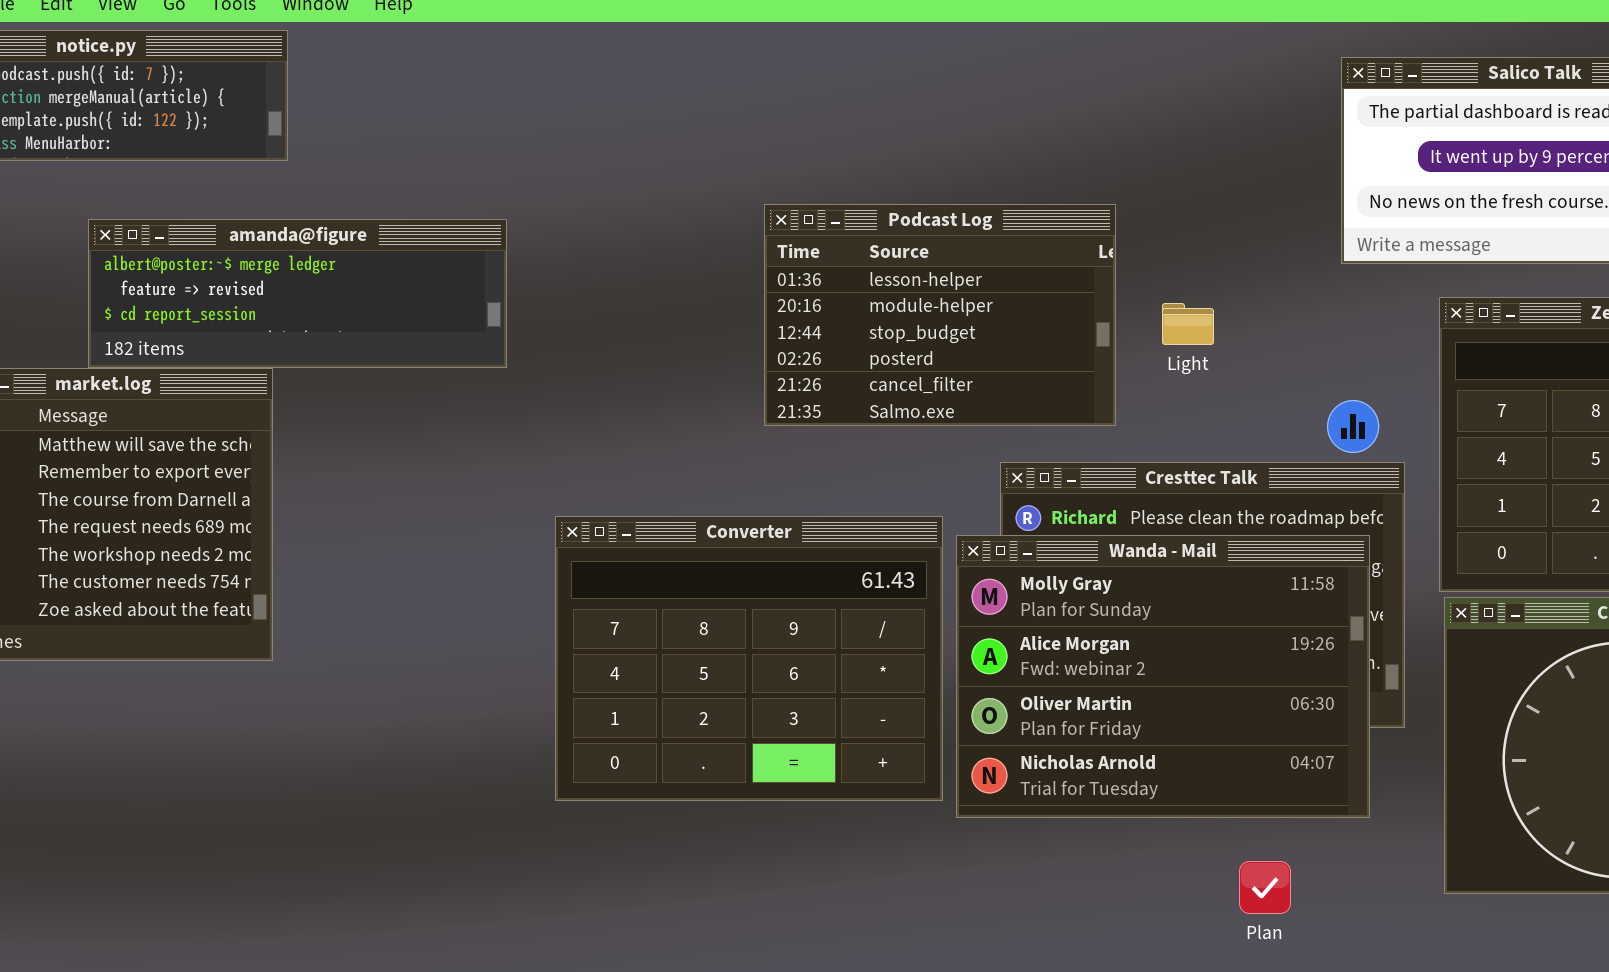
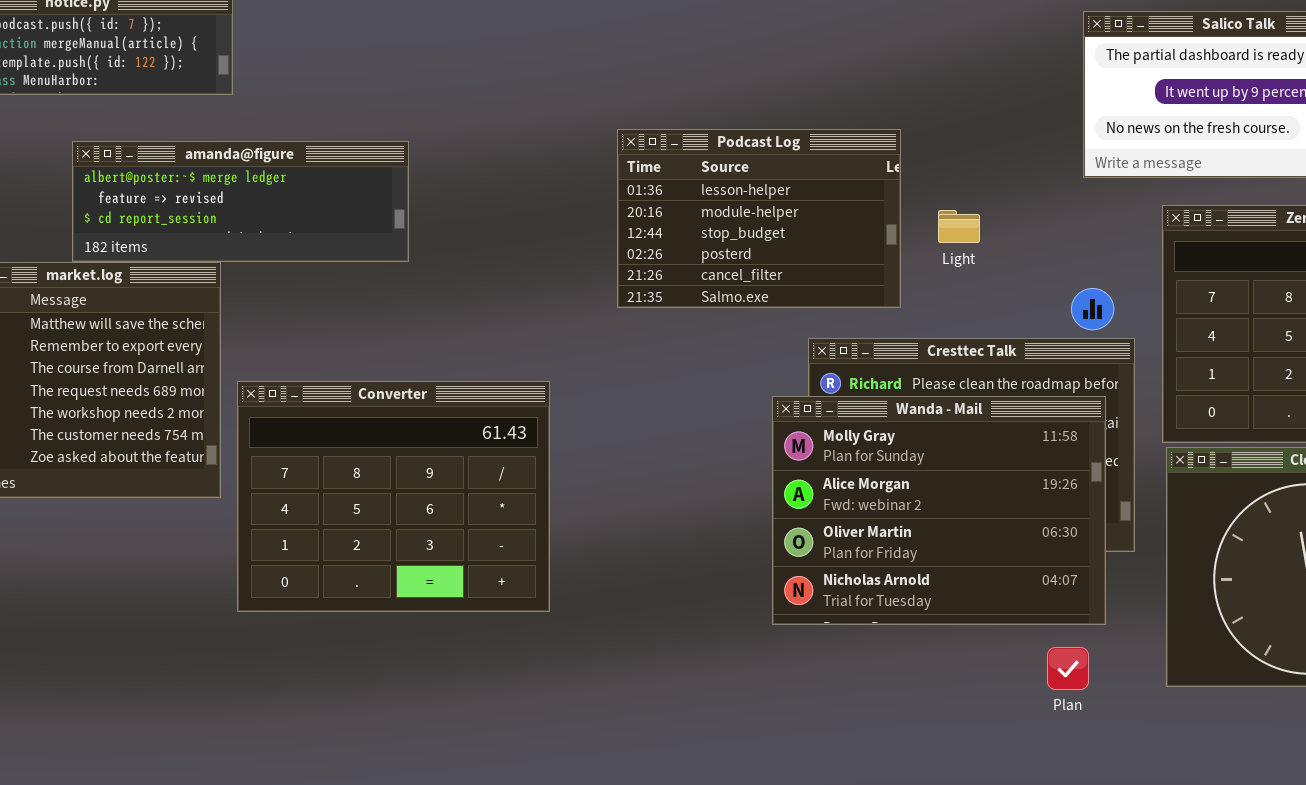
Converter: [555,516,943,801] -> [237,381,550,612], moved
Plan: [1239,861,1291,914] -> [1047,647,1089,690], moved

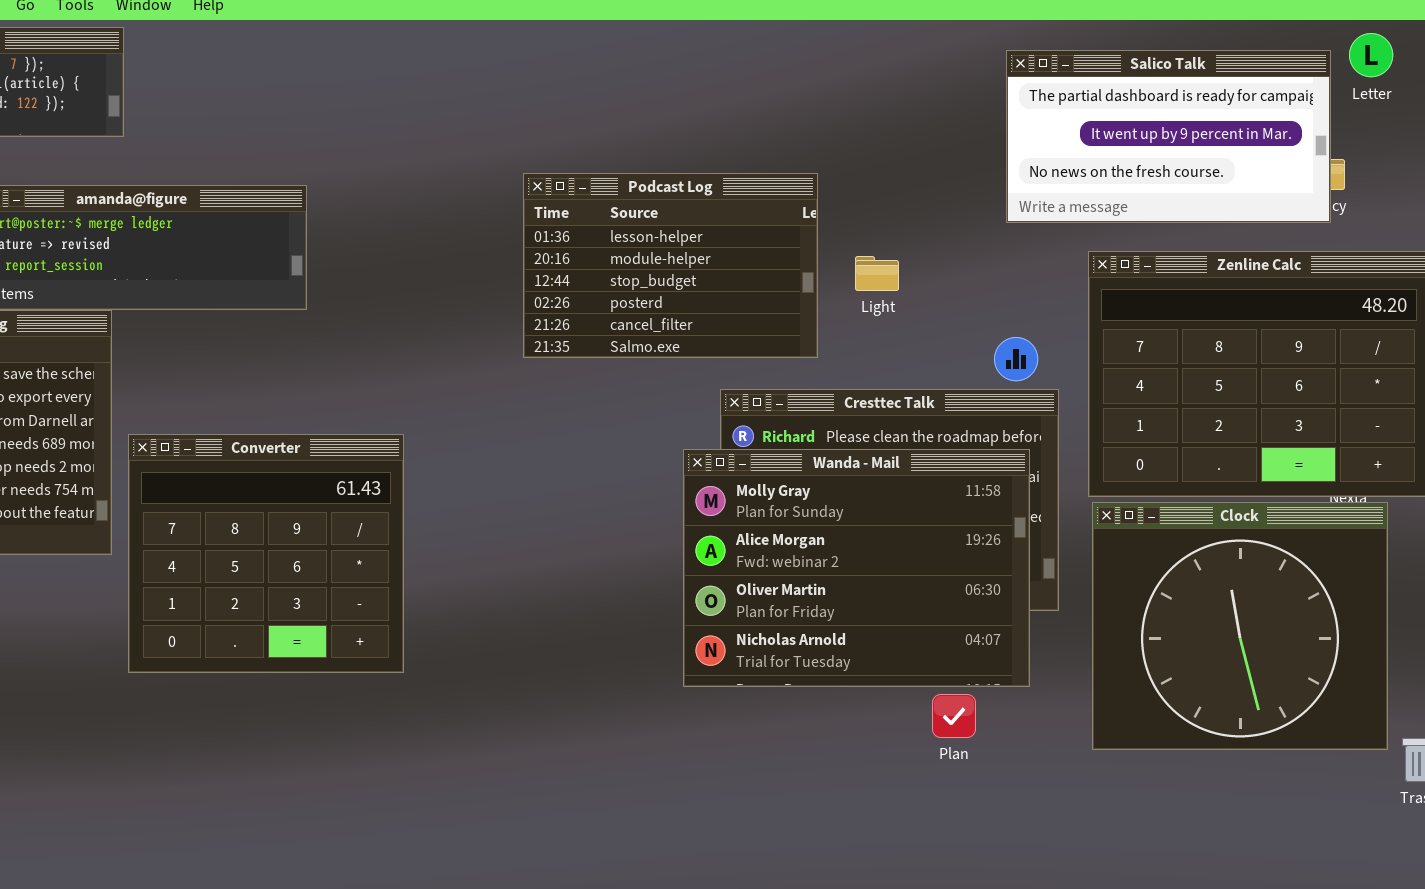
Converter: [237,381,550,612] -> [128,434,404,673], resized
Plan: [1047,647,1089,690] -> [932,694,976,738], moved

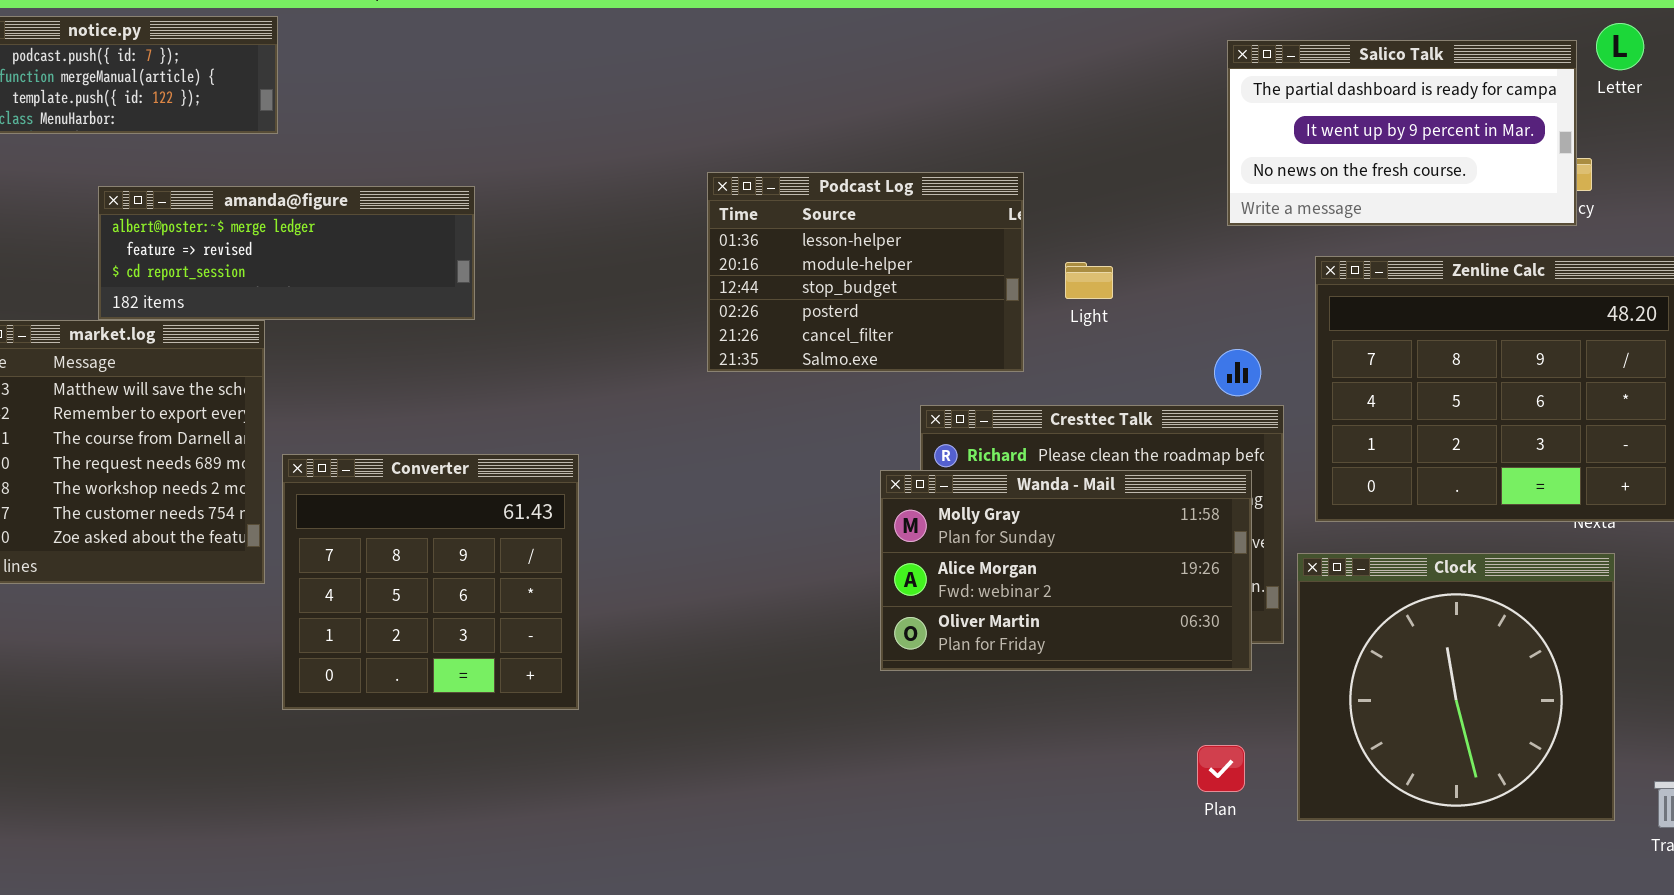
Wanda - Mail: [683,449,1030,687] -> [880,470,1252,671], resized
Clock: [1092,502,1388,750] -> [1297,553,1615,821], moved
Plan: [932,694,976,738] -> [1197,745,1245,792], moved

